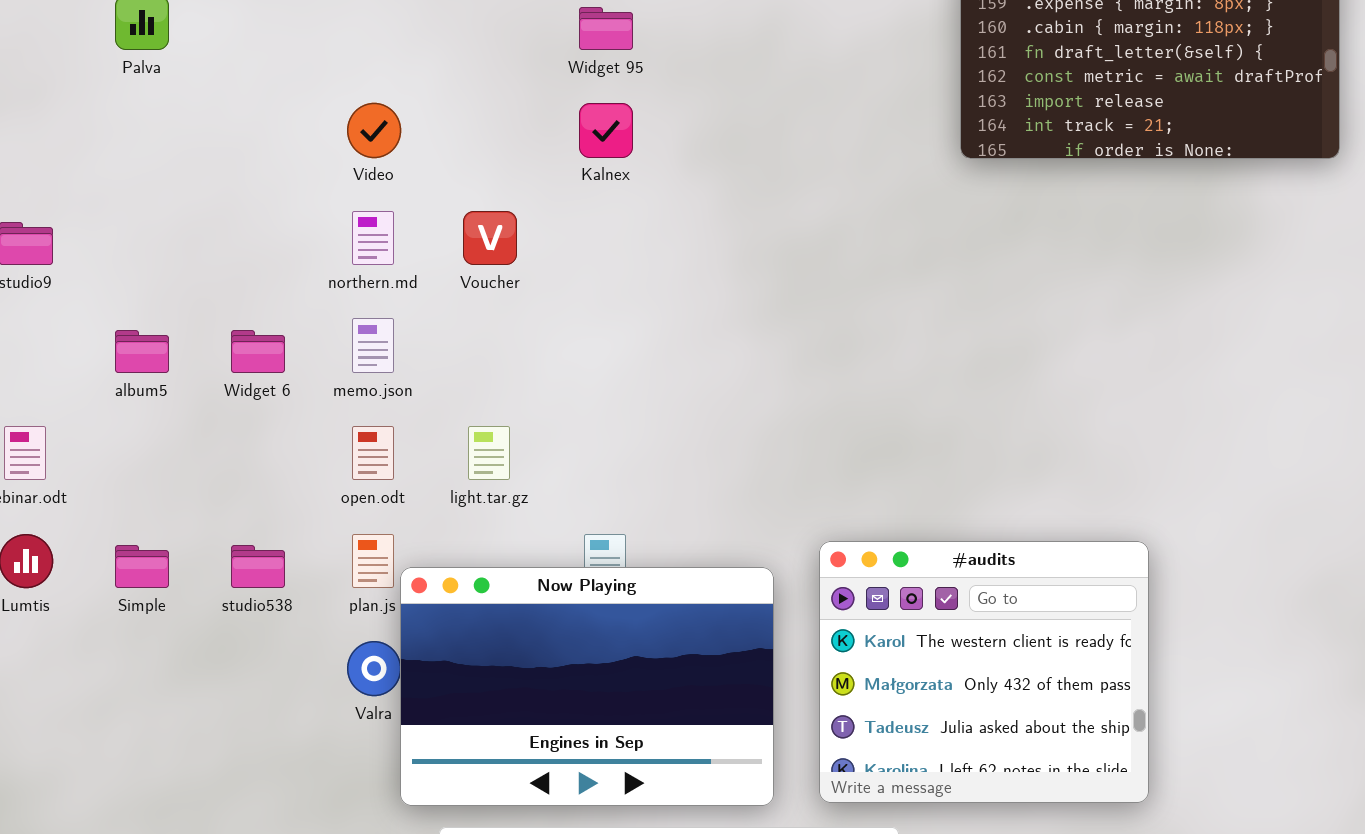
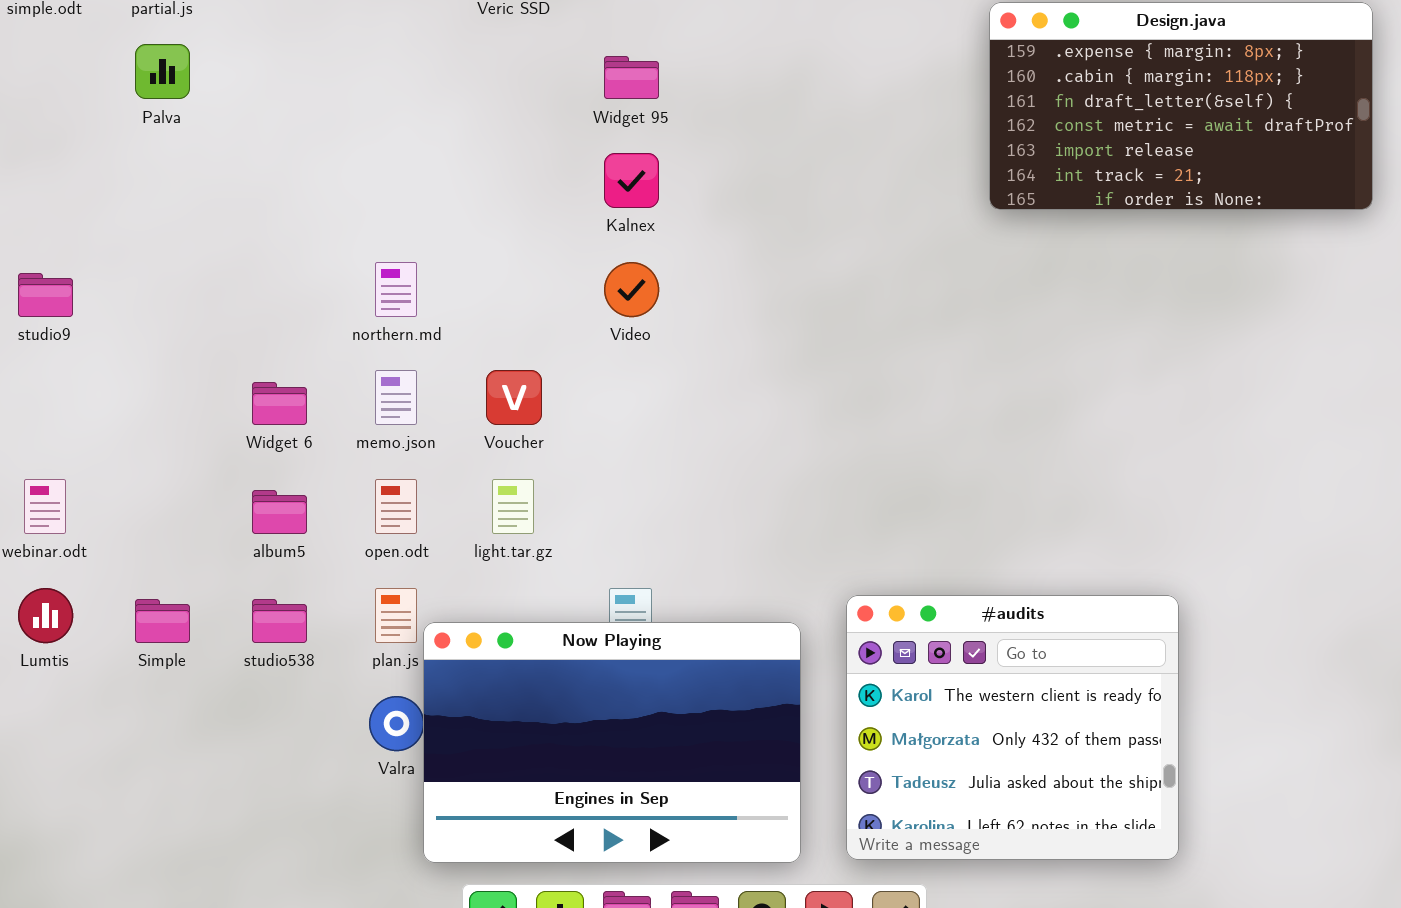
Video: [347,103,401,158] -> [604,262,659,317], moved
Voucher: [463,211,517,265] -> [486,370,542,425], moved
album5: [115,330,169,373] -> [252,490,307,534], moved

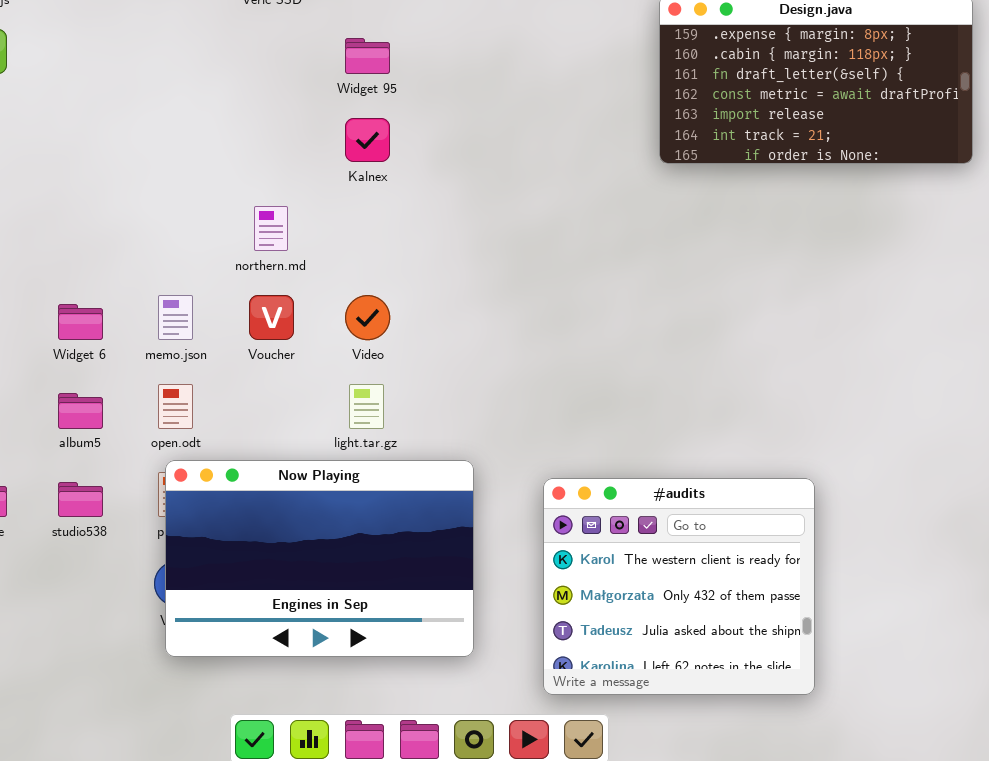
northern.md: [375,262,417,317] -> [254,206,288,251], moved
Video: [604,262,659,317] -> [345,295,390,340], moved
light.tar.gz: [492,479,534,534] -> [349,384,384,429], moved
Now Playing: [423,622,801,863] -> [165,460,474,657], moved

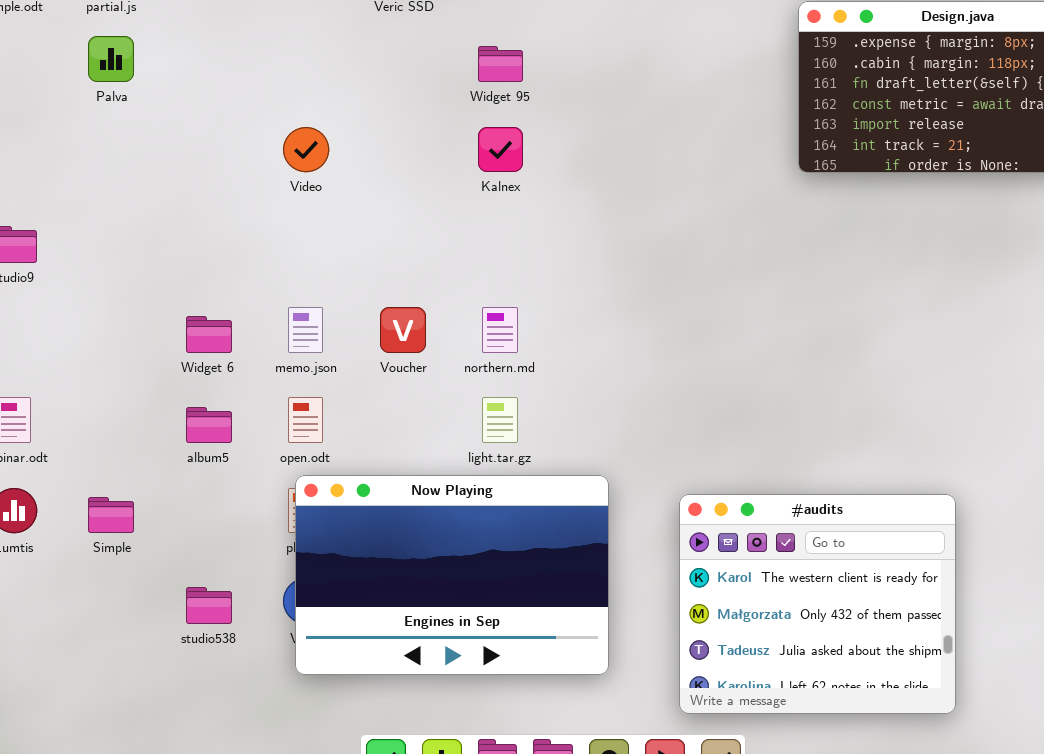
northern.md: [254,206,288,251] -> [482,307,518,353], moved
Video: [345,295,390,340] -> [283,127,329,172], moved
studio538: [58,482,103,517] -> [186,587,232,624], moved

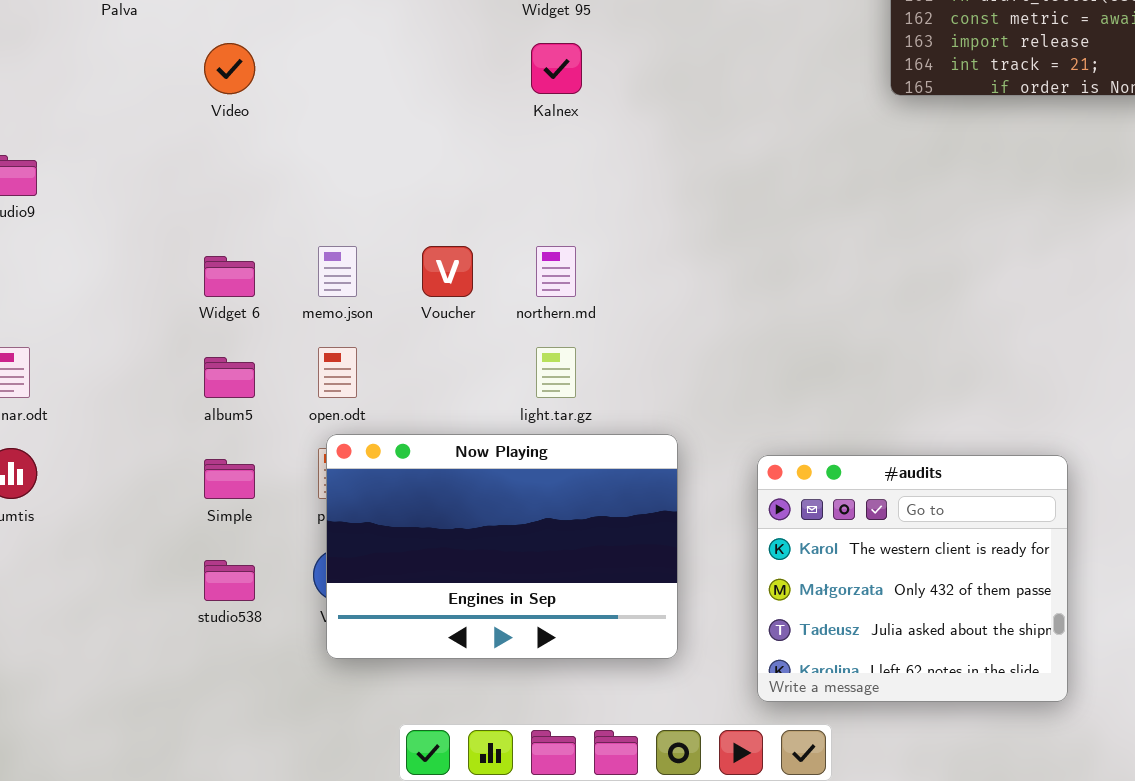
Video: [283,127,329,172] -> [204,43,255,94], moved
Simple: [88,497,134,533] -> [204,459,255,499], moved

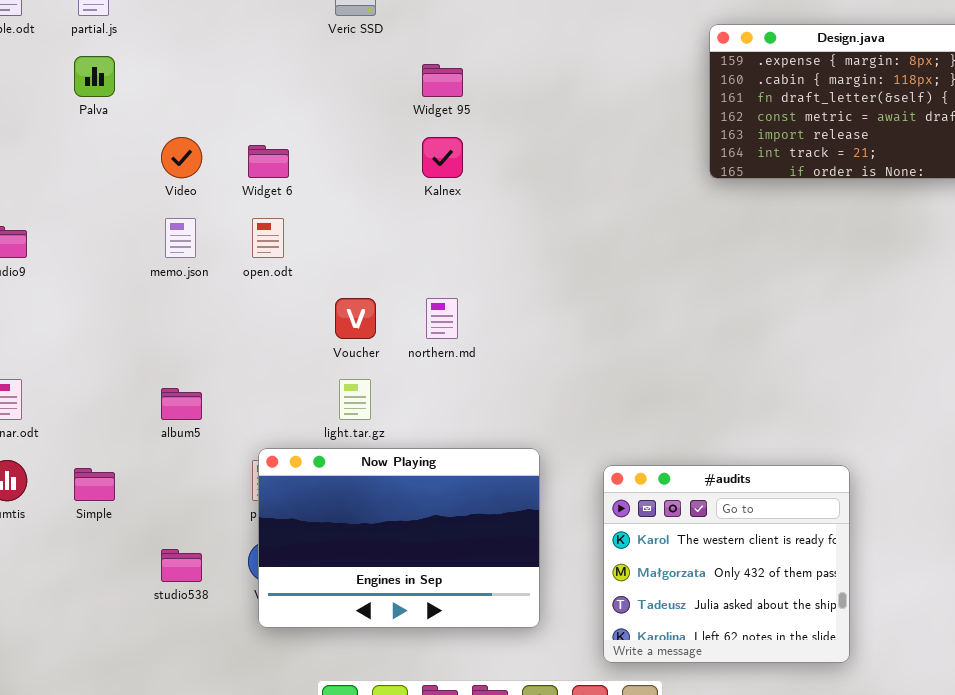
memo.json: [318,246,357,297] -> [165,218,196,258], moved
Widget 6: [204,256,255,297] -> [248,145,289,178], moved
open.odt: [318,347,357,398] -> [252,218,284,258], moved
light.tar.gz: [536,347,576,398] -> [339,379,371,420], moved
Simple: [204,459,255,499] -> [74,468,115,501], moved

